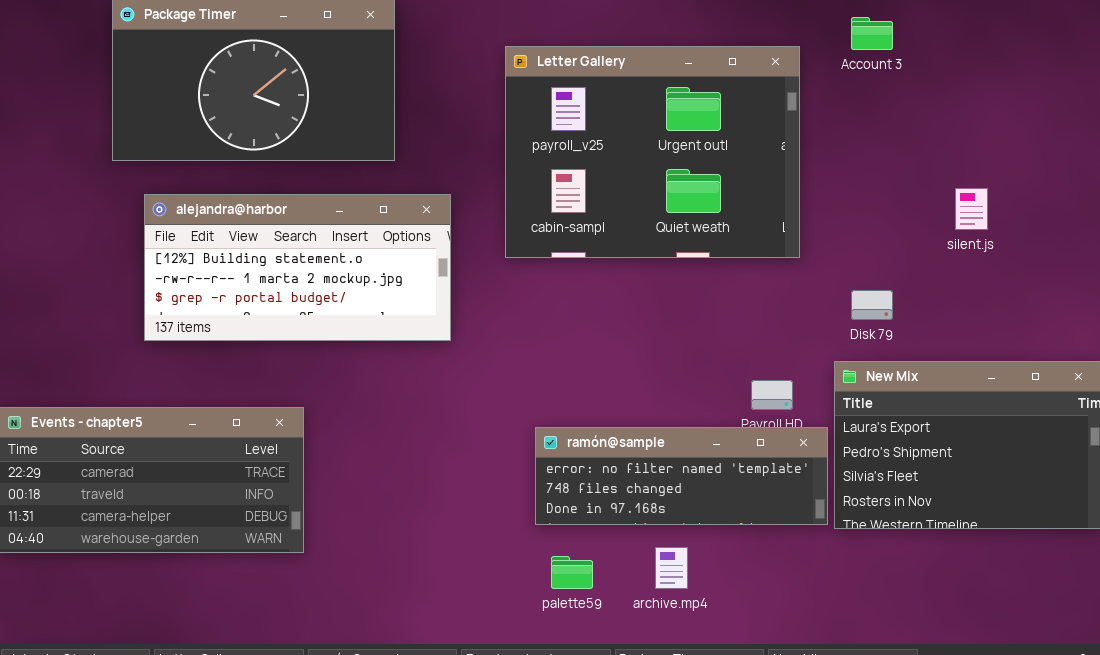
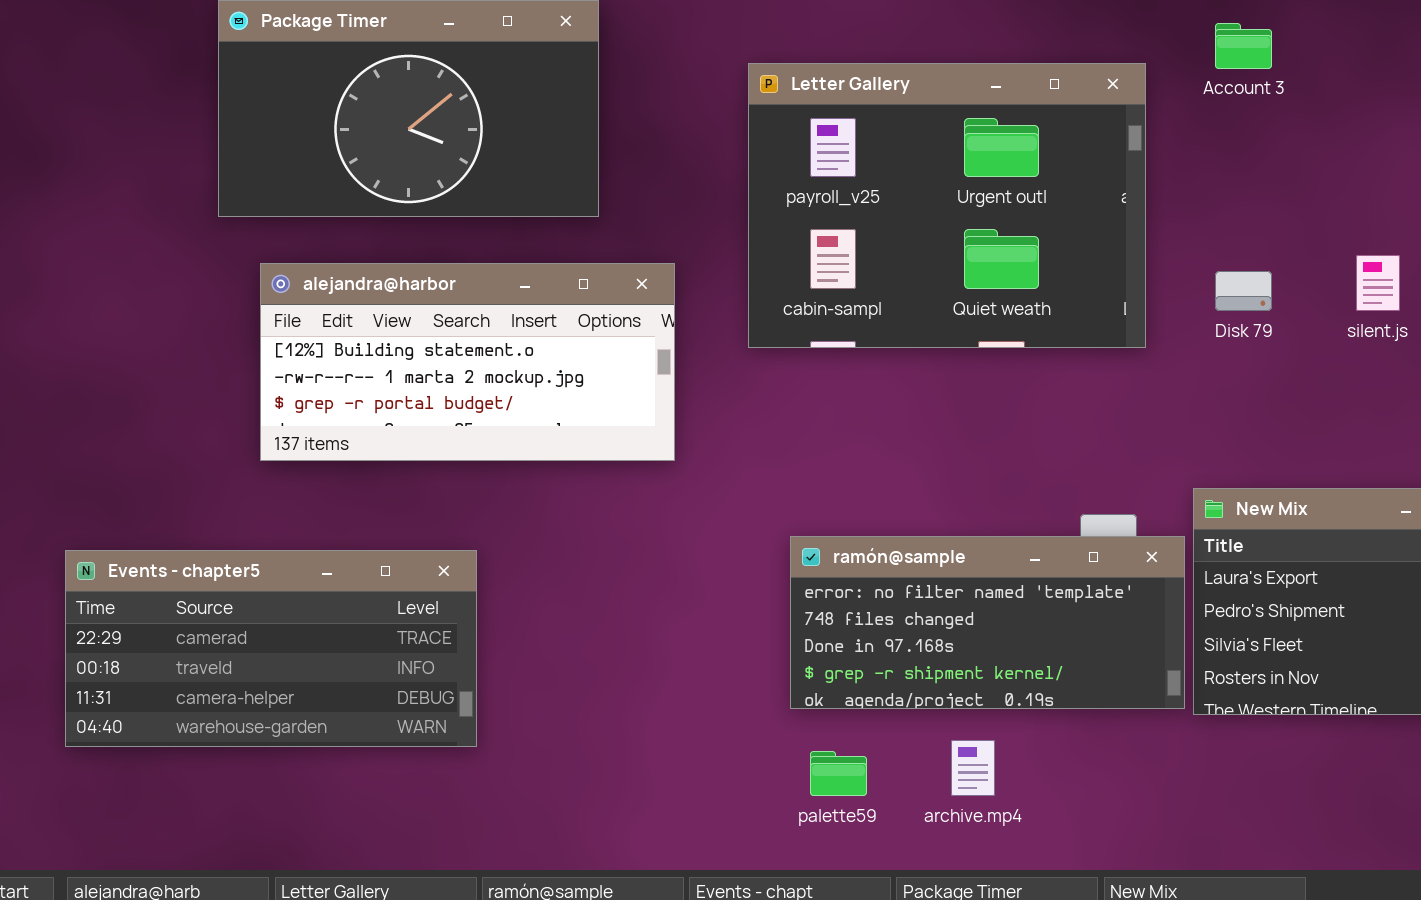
Disk 79: [851,290,893,320] -> [1215,271,1272,311], moved
ramón@sample: [535,427,828,525] -> [790,536,1185,709], resized

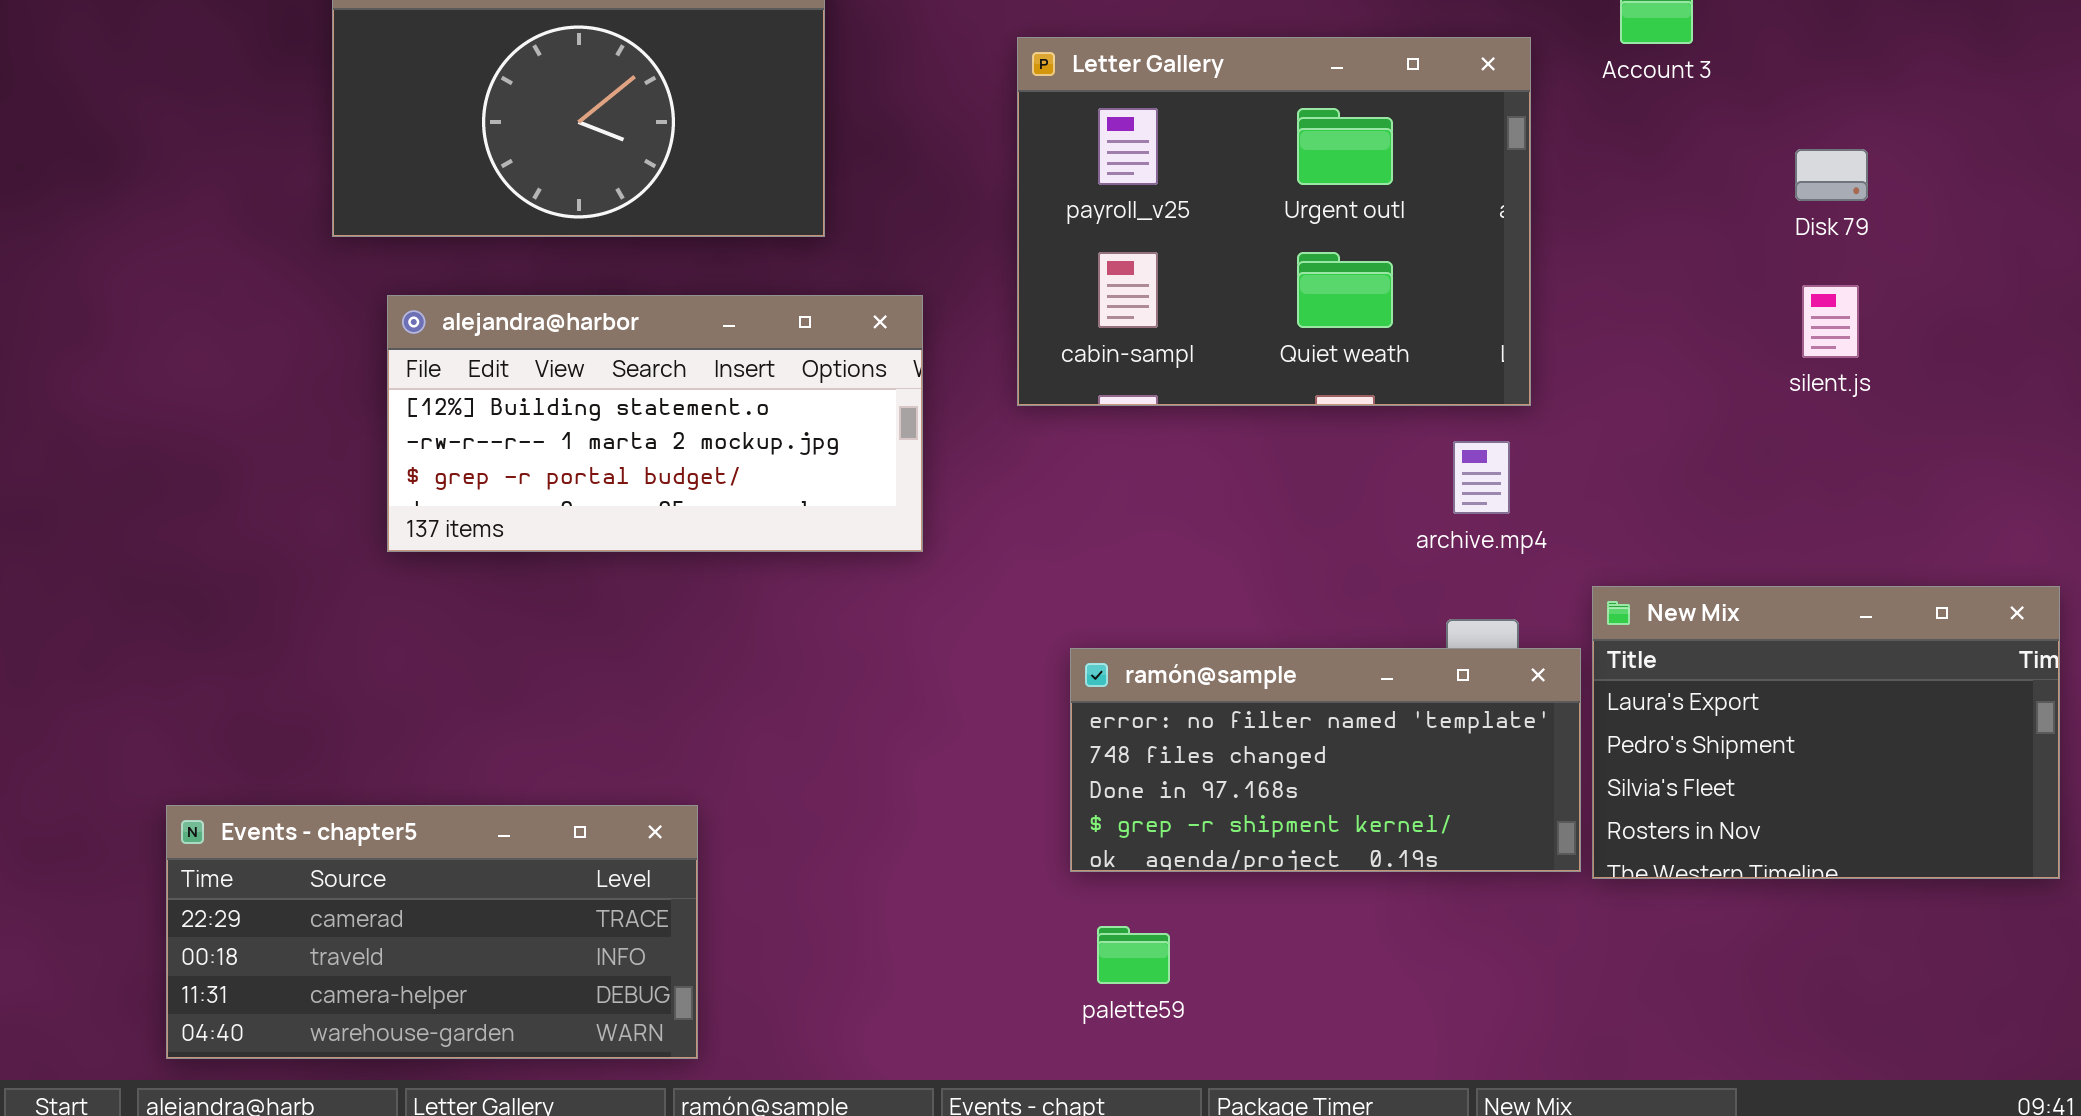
Disk 79: [1215,271,1272,311] -> [1795,149,1868,201], moved
Events - chapter5: [65,550,477,747] -> [166,805,698,1059], moved
archive.mp4: [951,740,995,796] -> [1453,441,1510,514], moved

